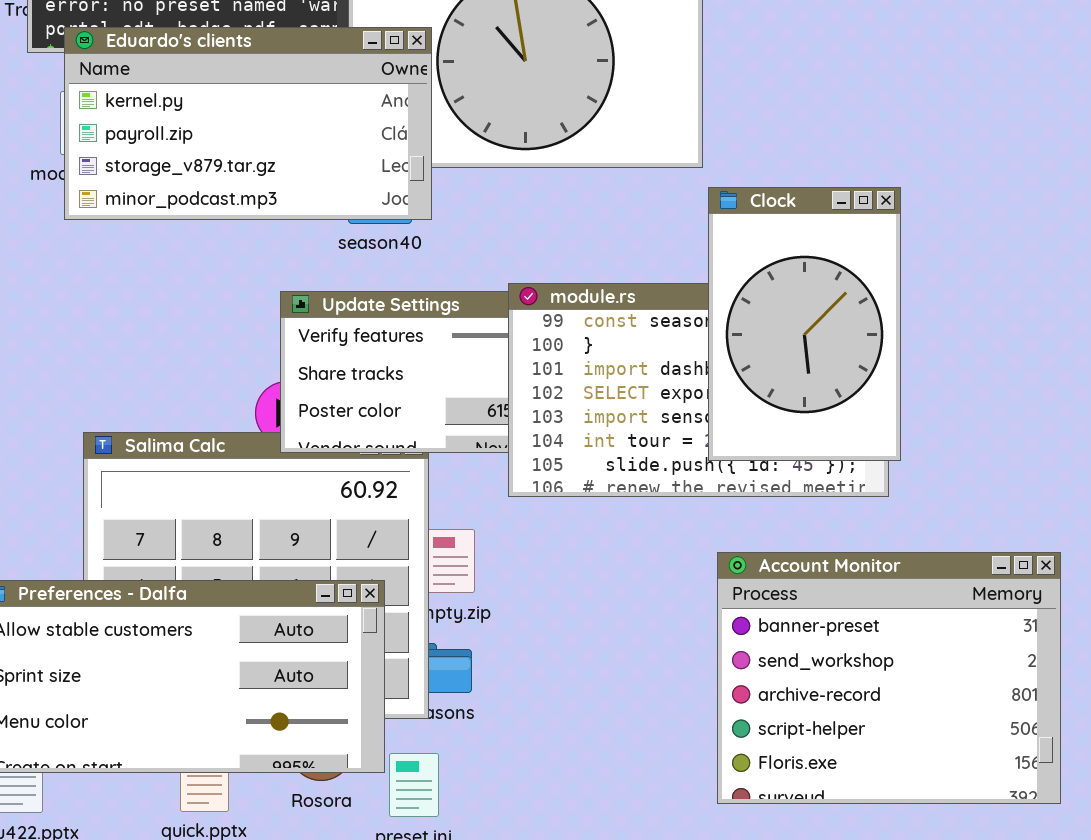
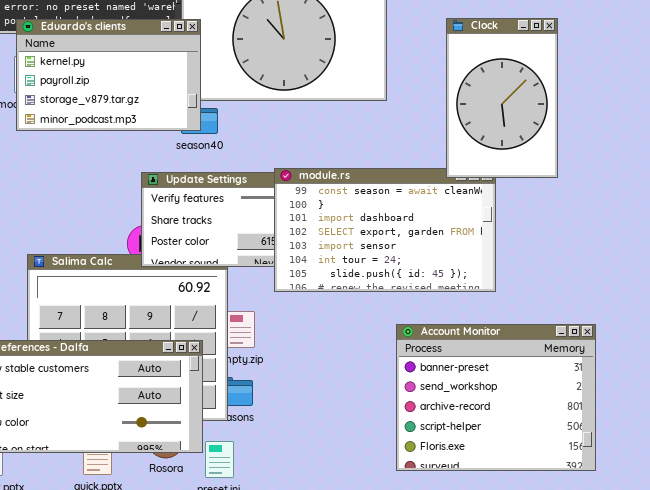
Eduardo's clients: [64,27,432,220] -> [16,19,201,131], resized
Clock: [708,187,901,461] -> [446,18,558,178], moved

